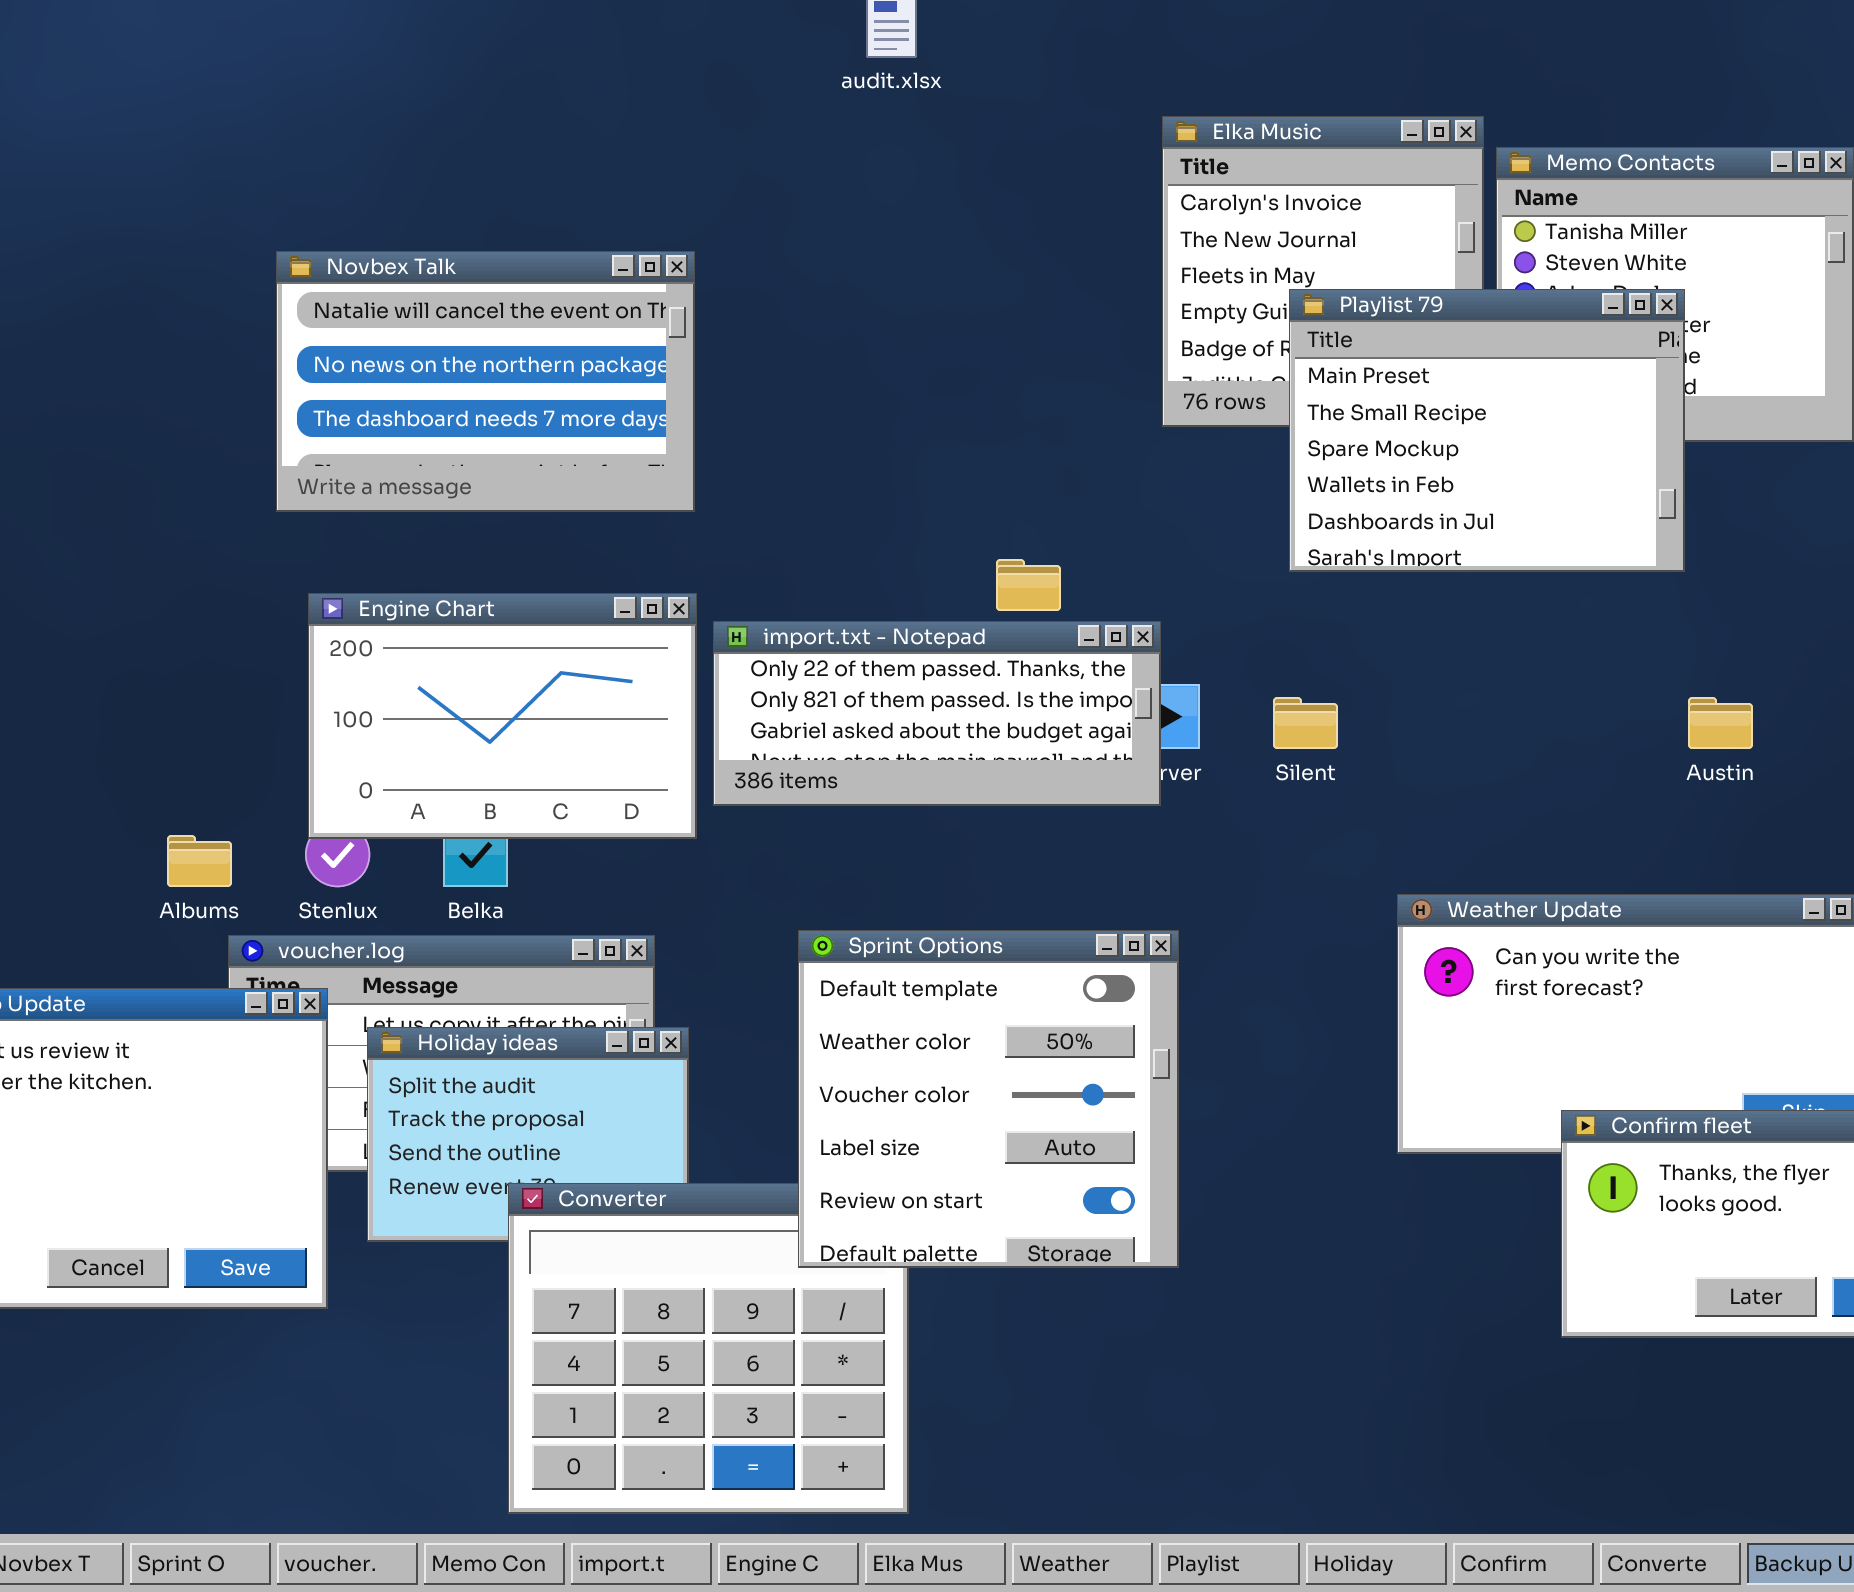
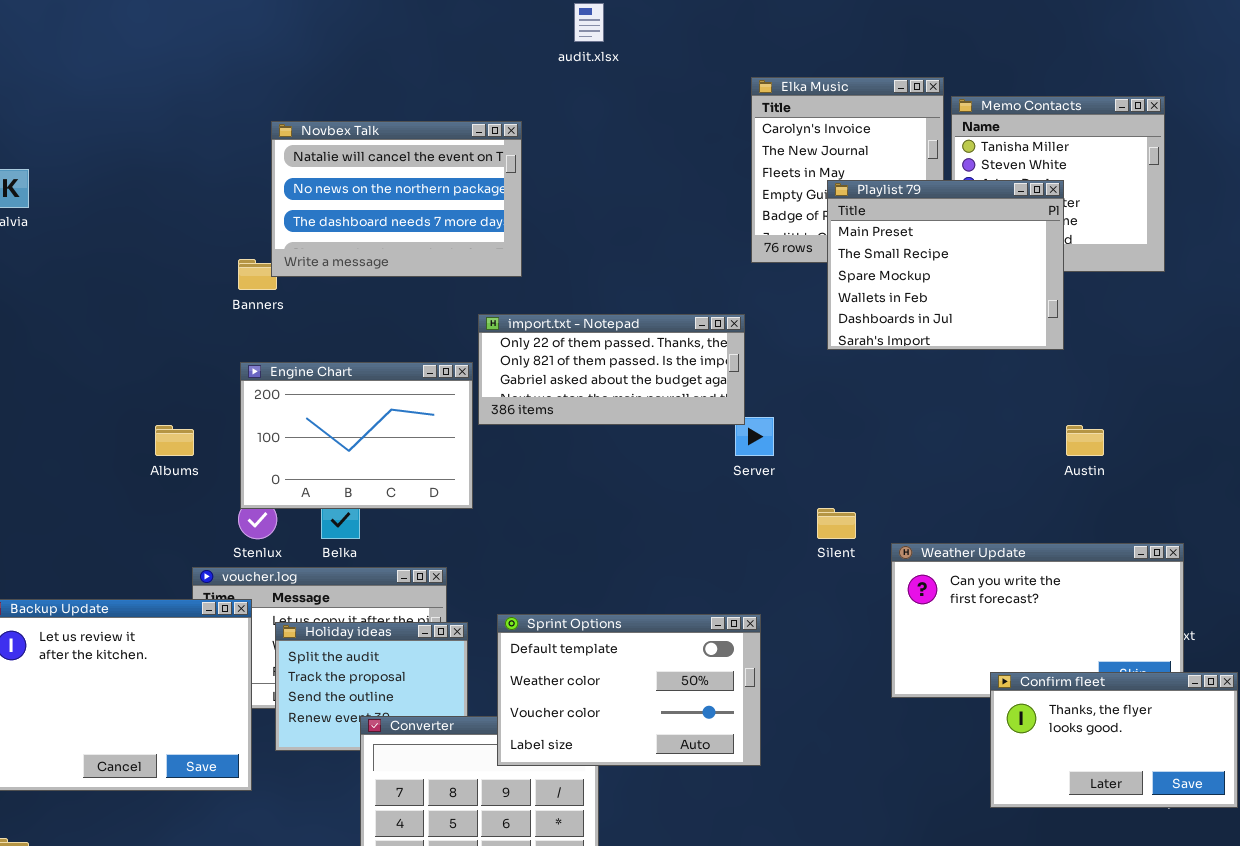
Novbex Talk: [276,251,695,512] -> [271,121,522,277], moved
import.txt - Notepad: [713,621,1161,806] -> [478,314,745,425], moved
Silent: [1273,697,1338,749] -> [817,508,856,539], moved
Albums: [167,835,232,887] -> [155,425,194,456], moved
Sprint Options: [798,930,1179,1268] -> [497,614,761,766], resized

